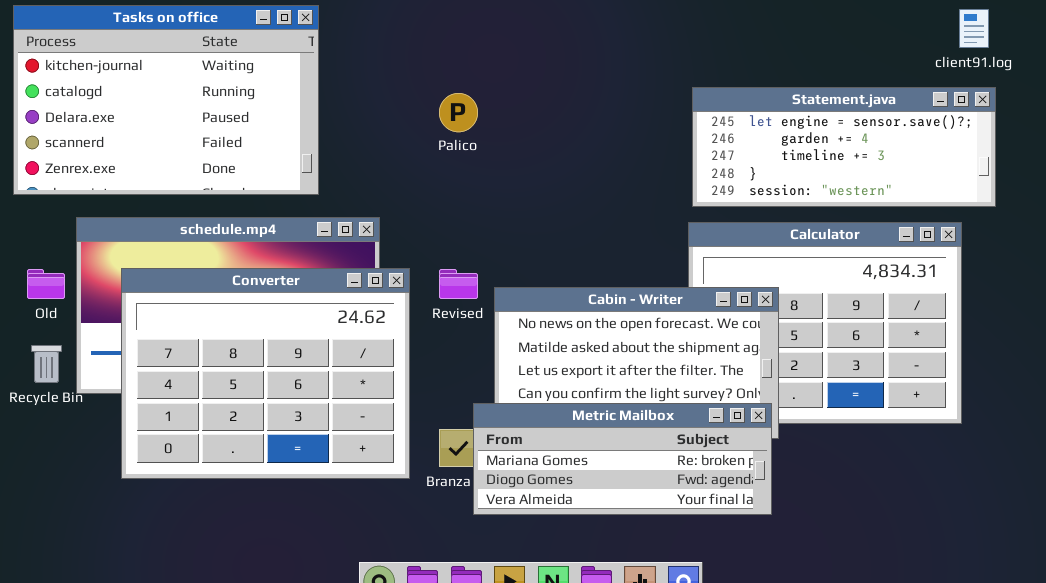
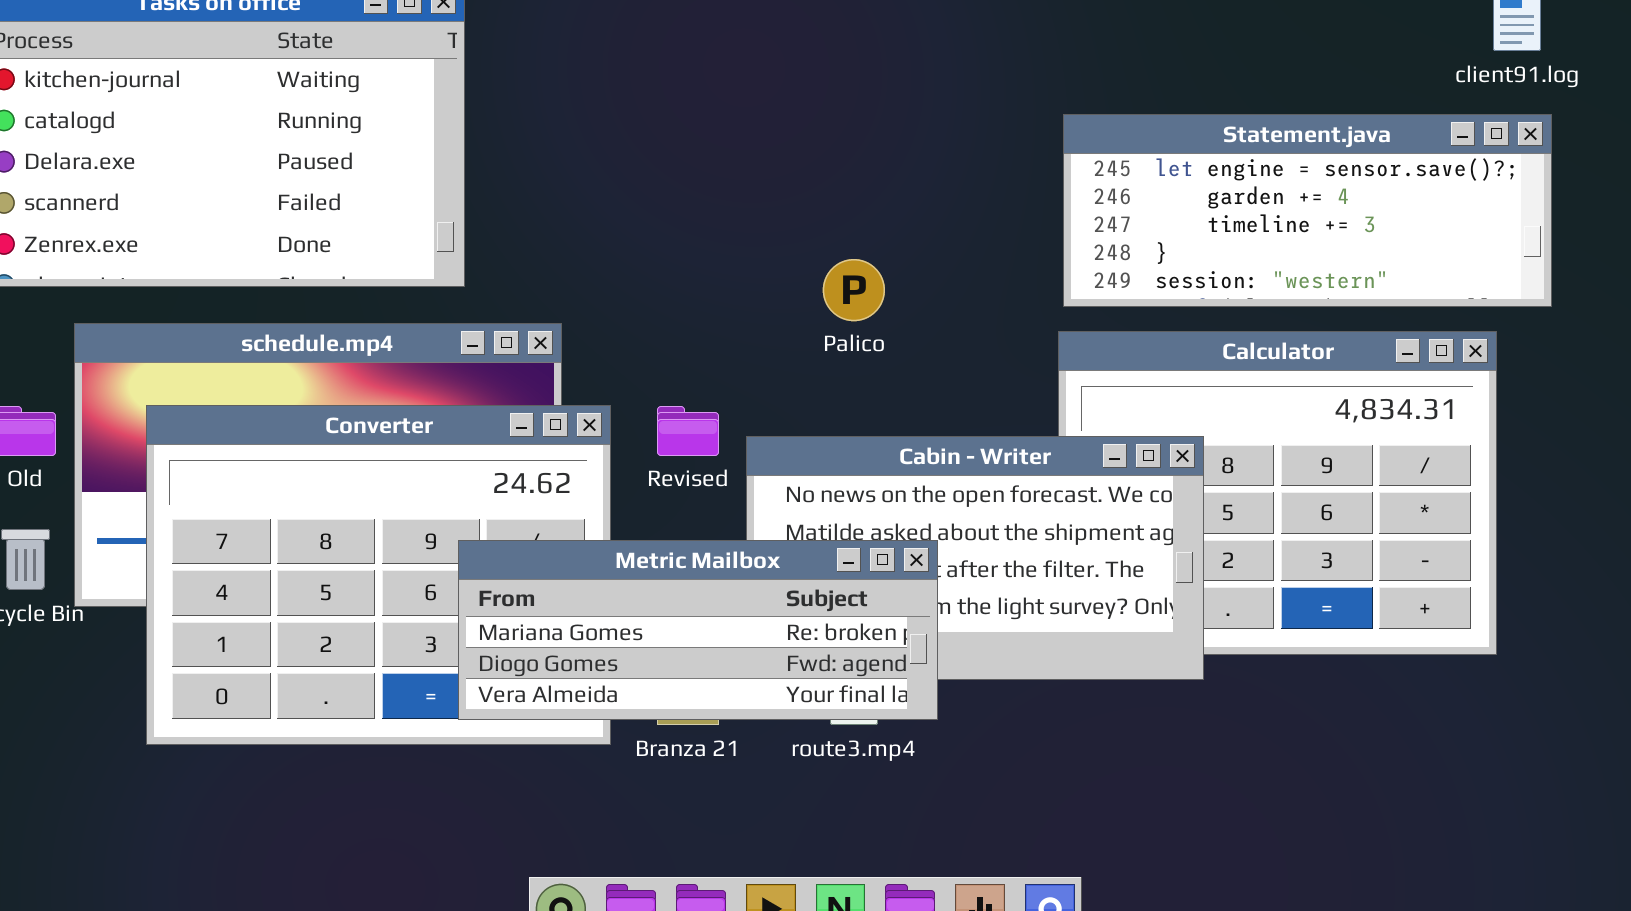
Palico: [439,93,478,132] -> [823,259,885,321], moved
Metric Mailbox: [473,403,772,515] -> [458,540,938,720], moved

